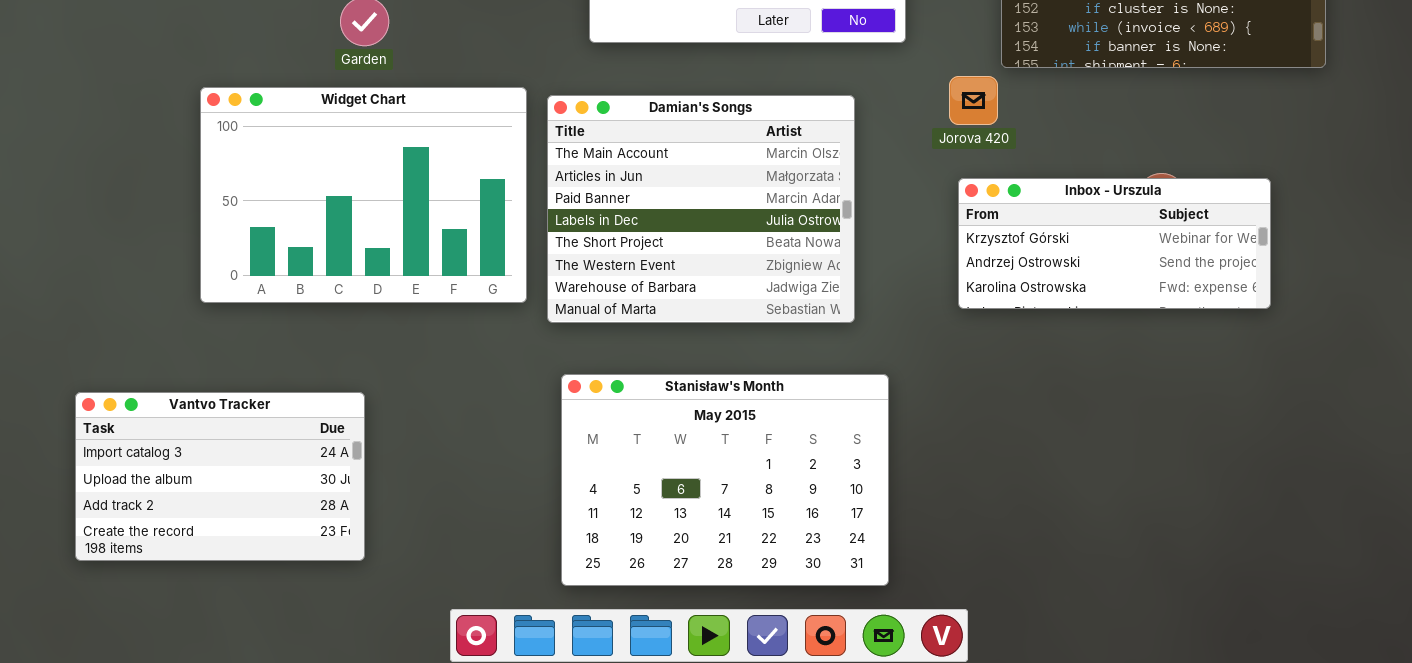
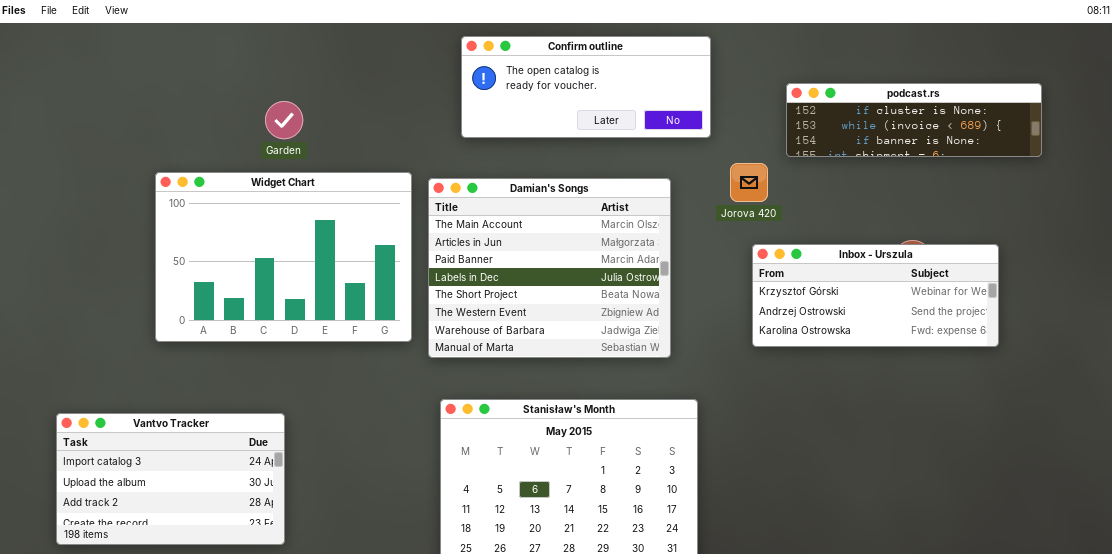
Jorova 420: [949,76,998,125] -> [730,163,768,202], moved

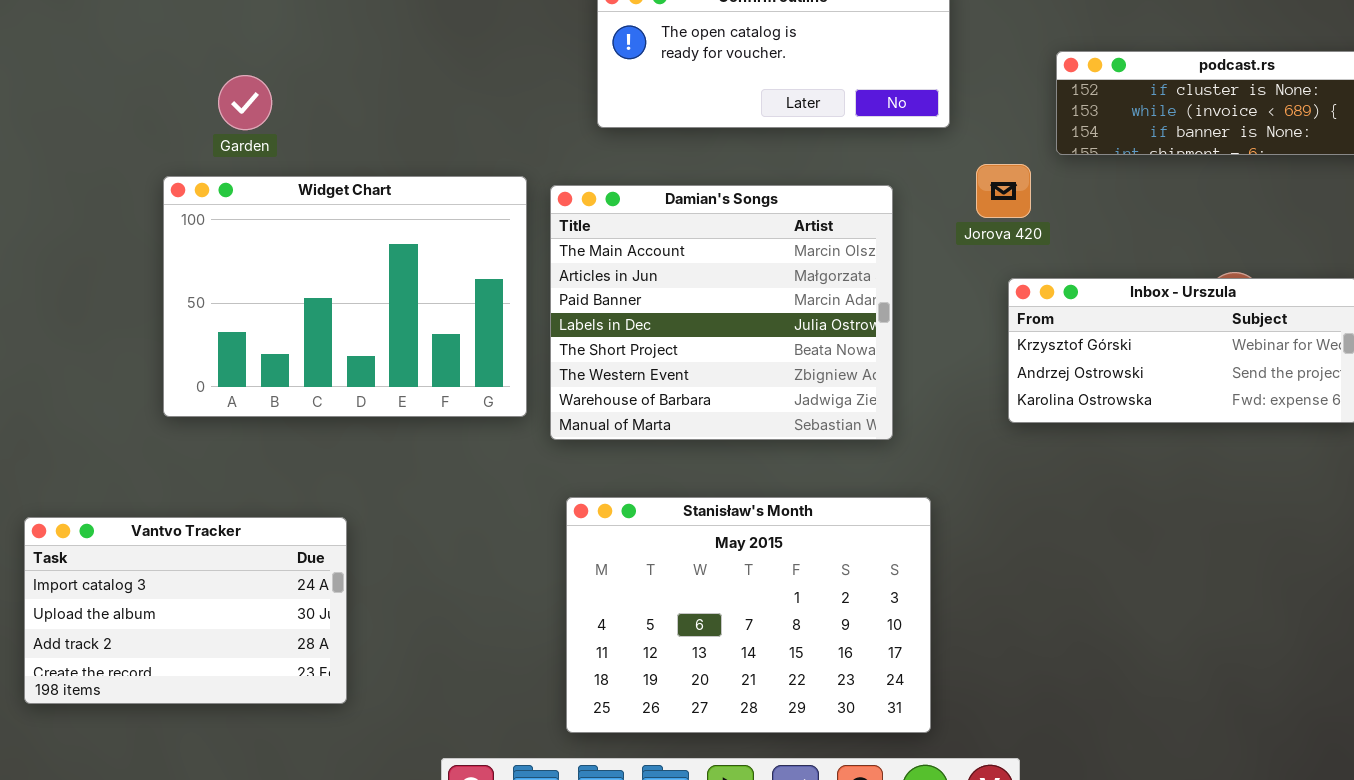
Garden: [265,101,303,139] -> [218,75,272,130], moved

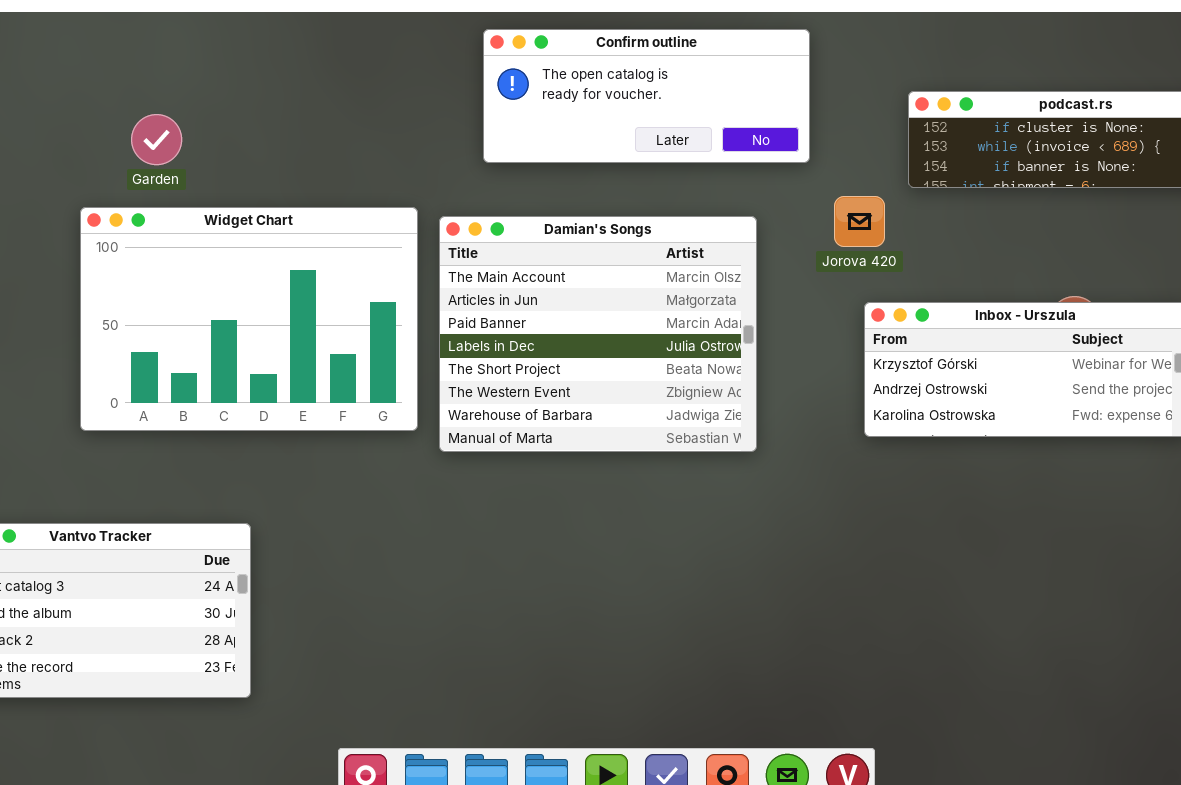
Stanisław's Month: [566,497,931,733] -> none, closed

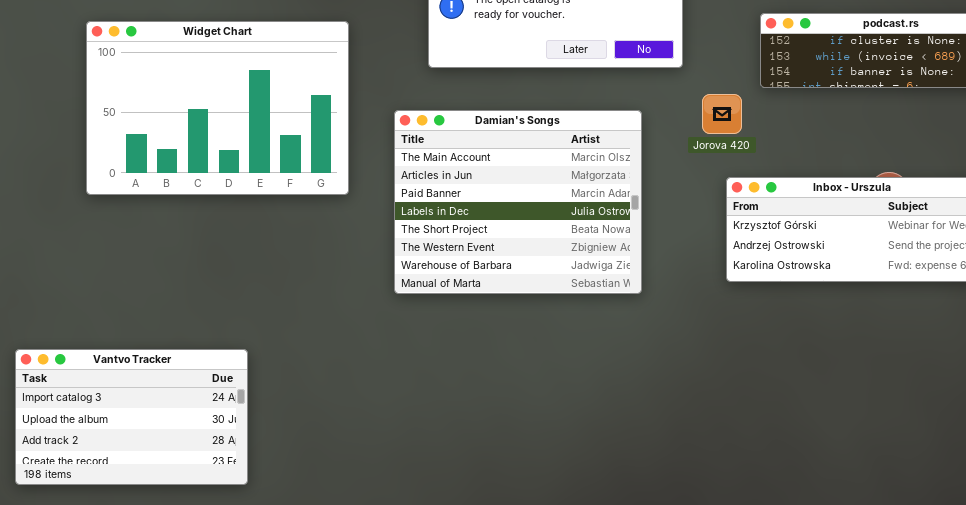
Widget Chart: [80,207,418,431] -> [86,21,349,195], moved

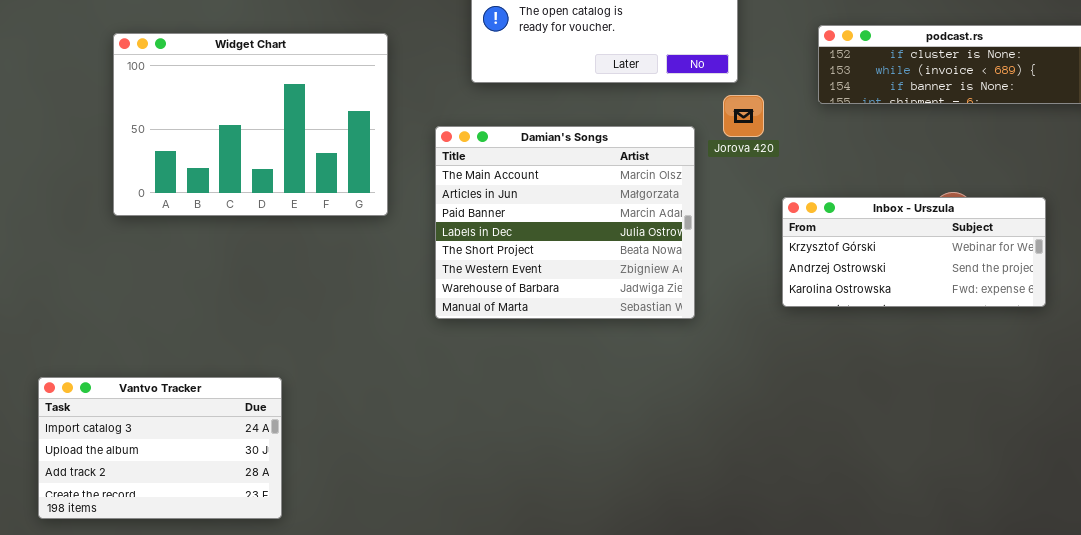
Jorova 420: [702,94,742,134] -> [723,95,764,137], moved

